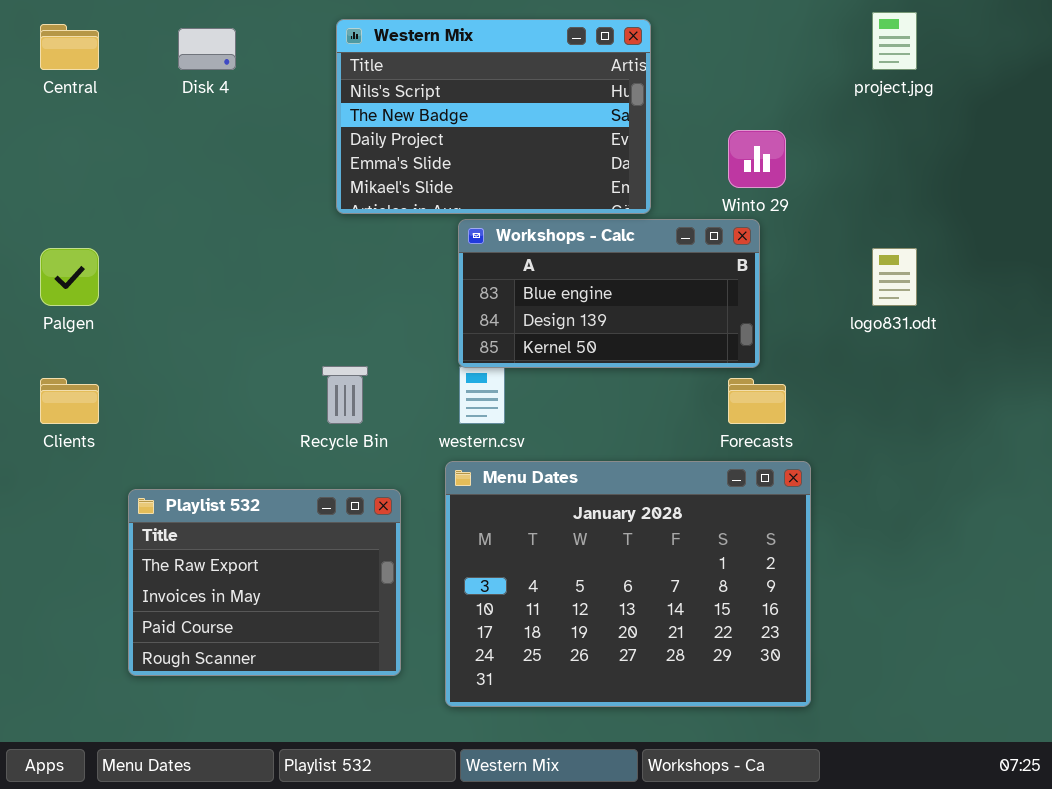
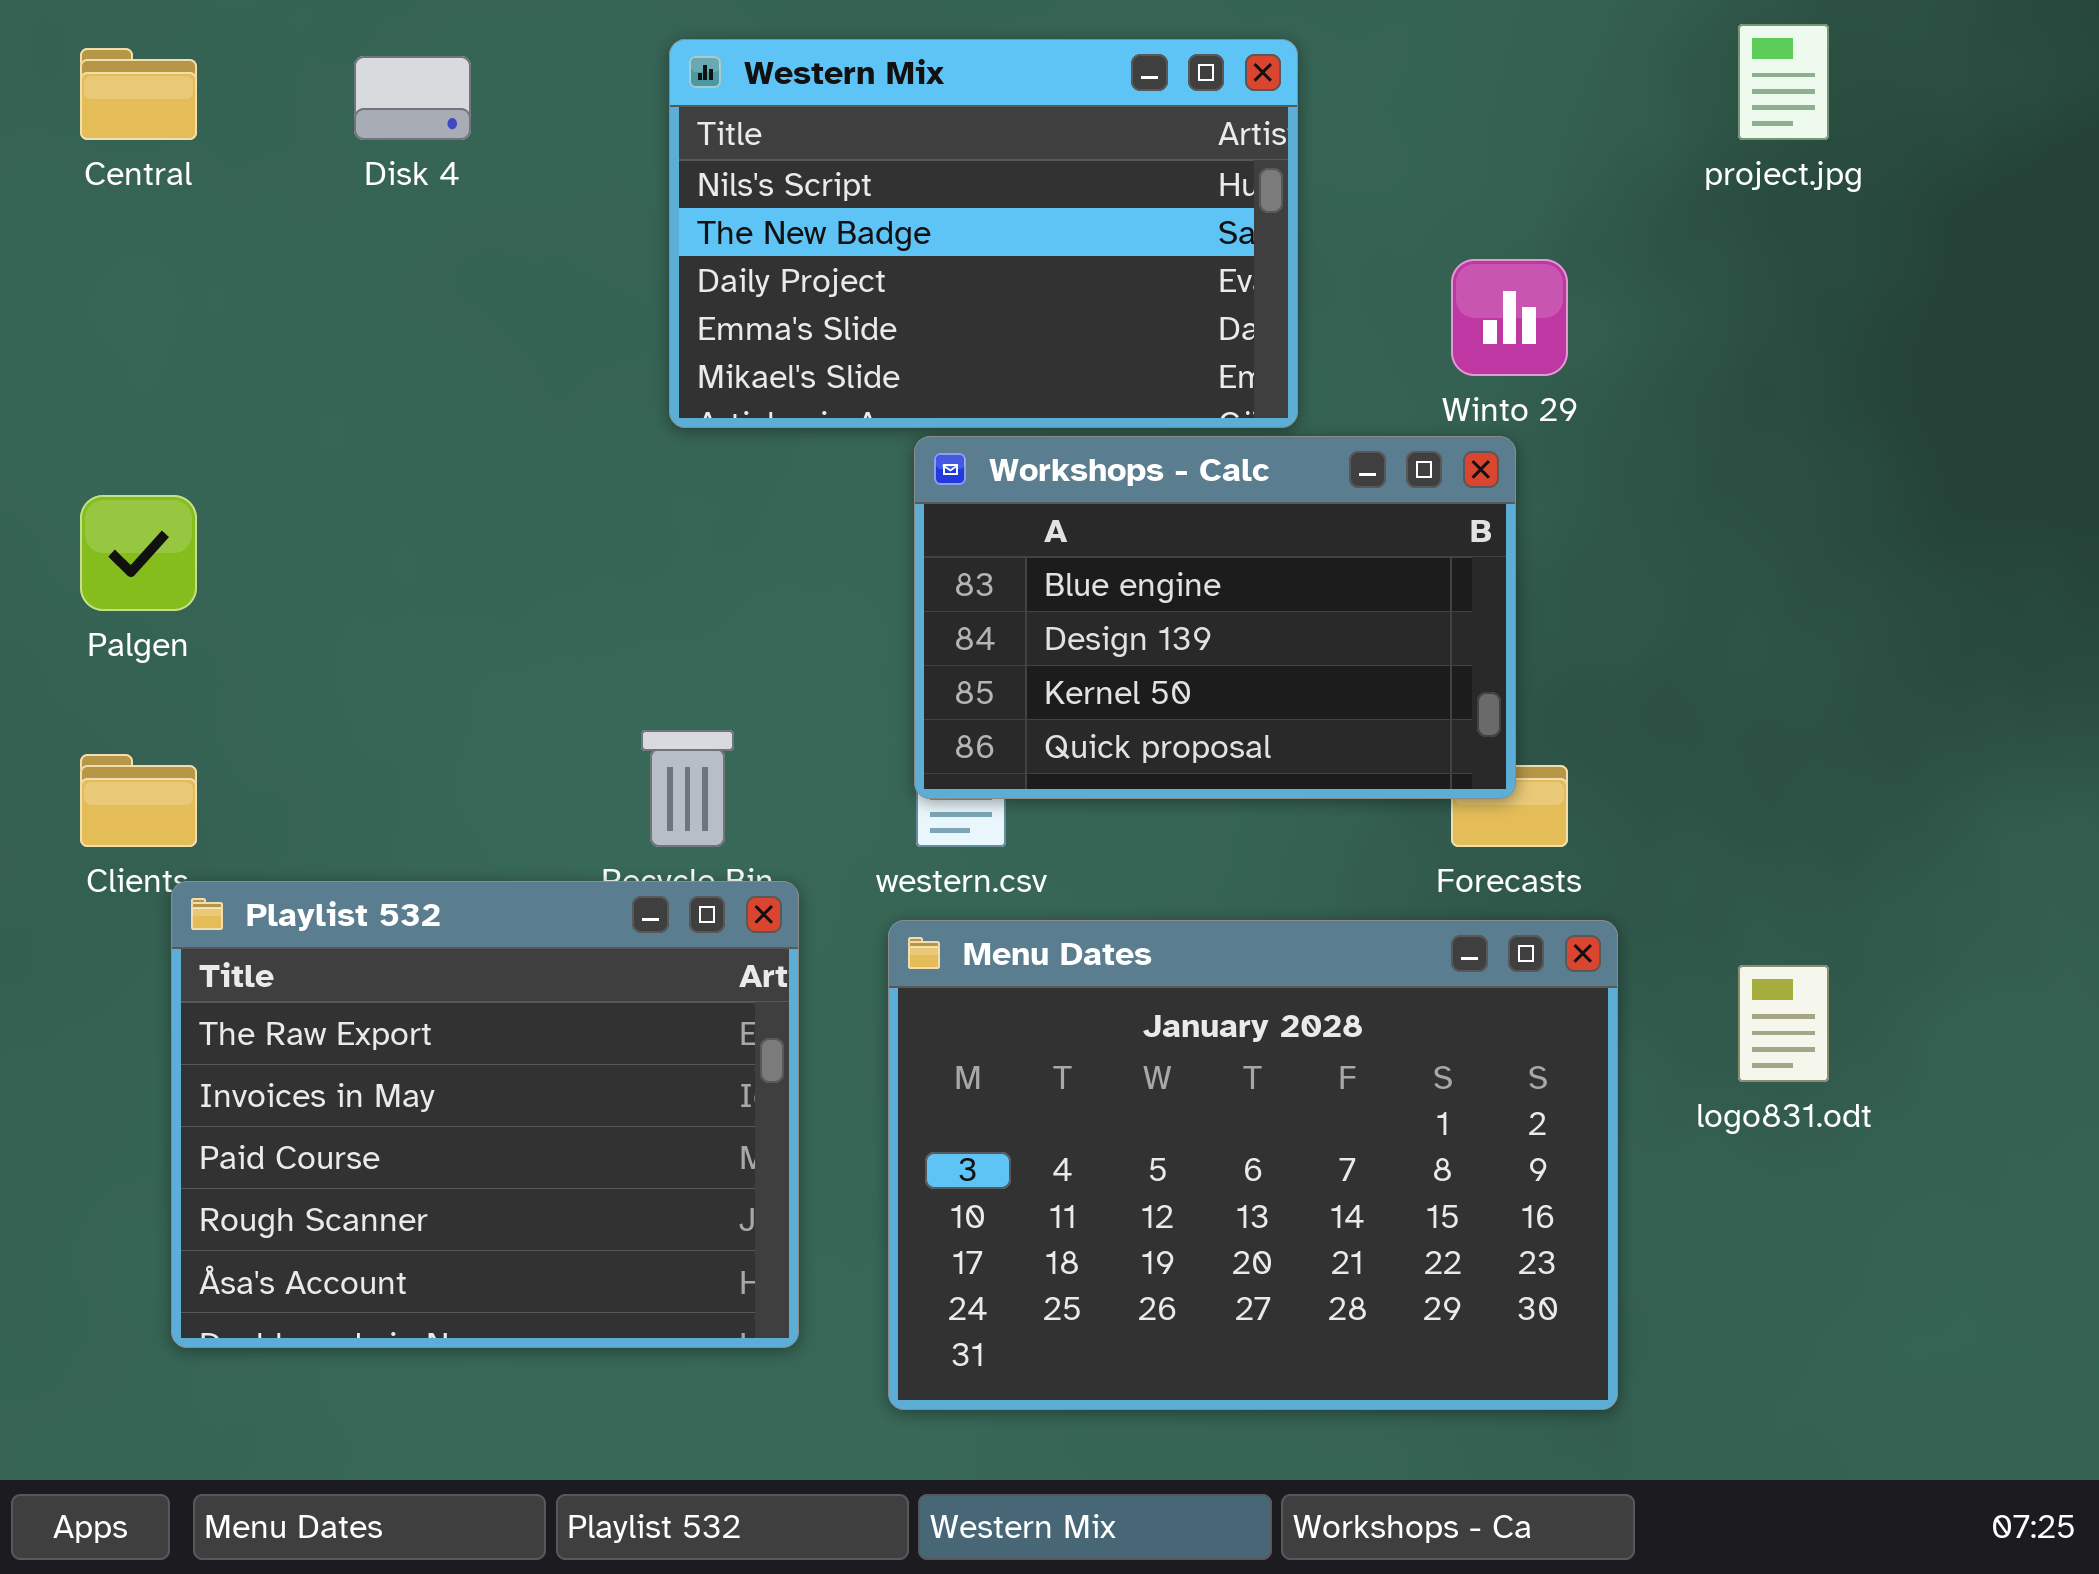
Workshops - Calc: [458,219,760,368] -> [914,436,1516,799], resized
logo831.odt: [872,248,917,306] -> [1738,965,1829,1082], moved
Playlist 532: [128,489,401,676] -> [171,881,799,1348], resized

